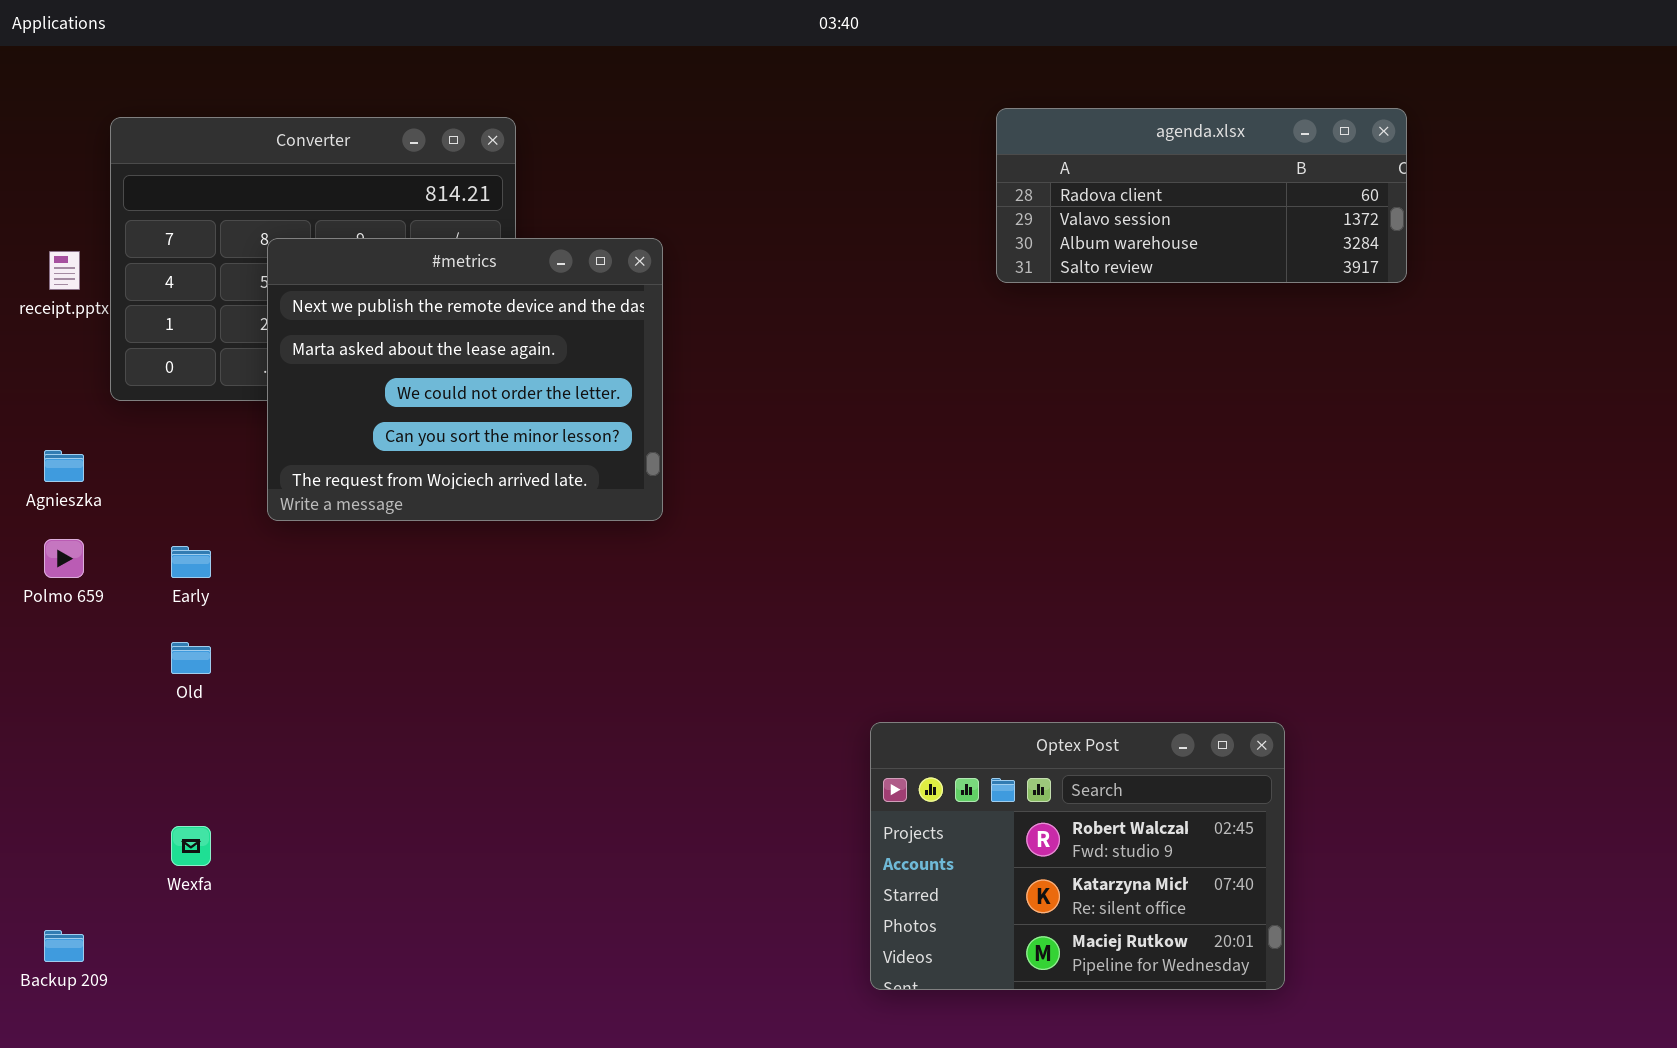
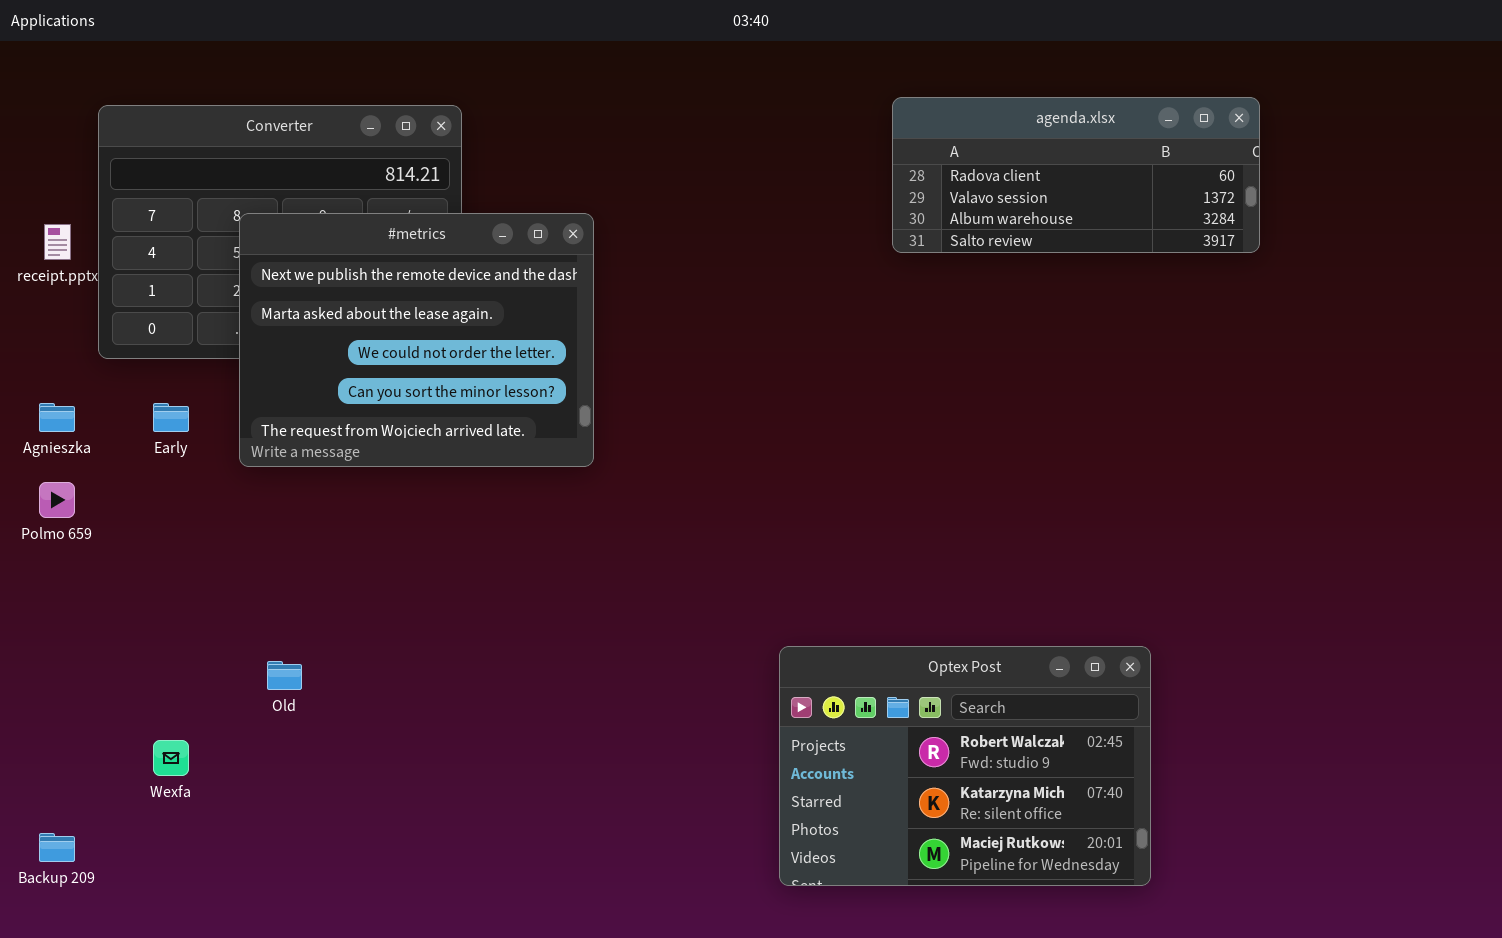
Early: [171,546,211,578] -> [153,403,189,432], moved
Old: [171,642,211,674] -> [267,661,302,690], moved

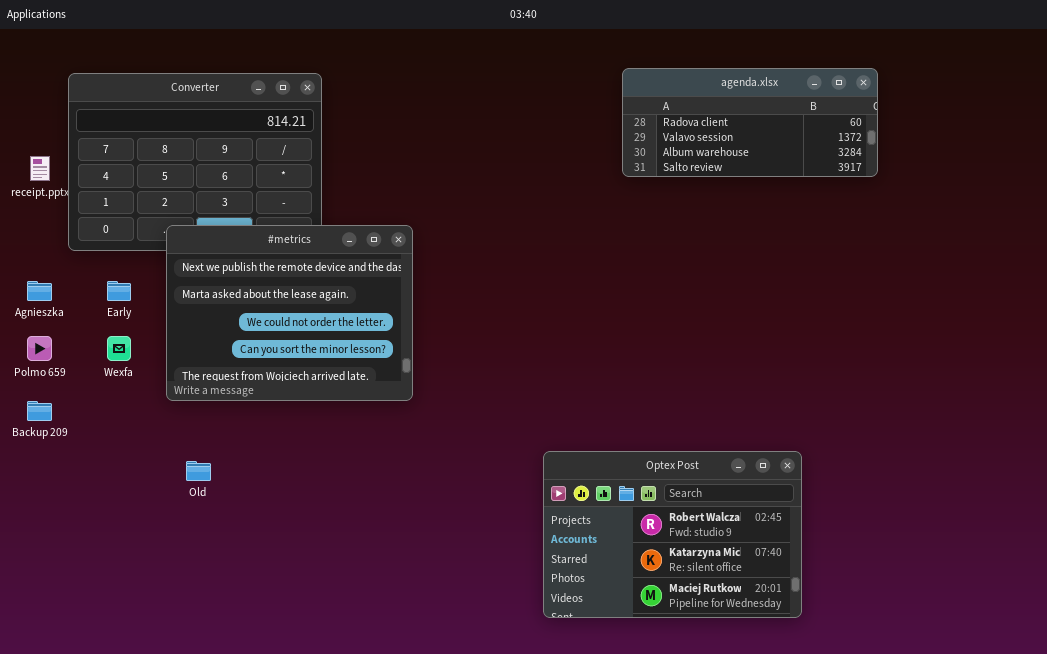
#metrics: [239,213,594,467] -> [166,225,413,401], moved
Wexfa: [153,740,189,776] -> [107,336,131,361], moved
Backup 209: [39,833,75,862] -> [27,401,52,421], moved

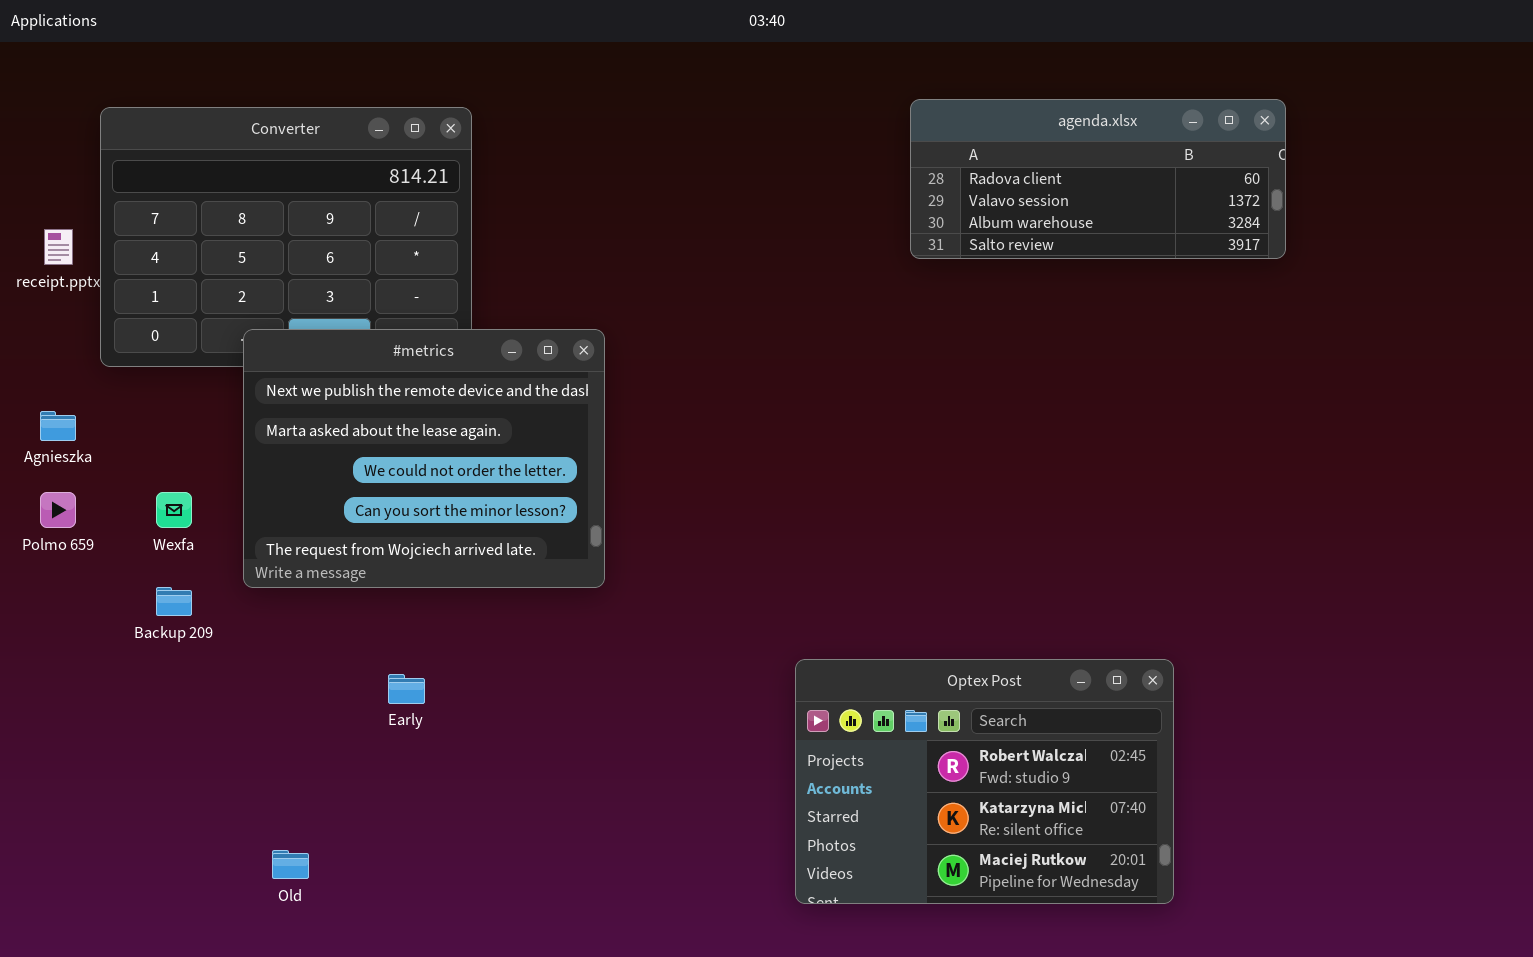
Early: [107,281,131,301] -> [388,674,425,704], moved
Backup 209: [27,401,52,421] -> [156,587,192,616], moved
Old: [186,461,211,481] -> [272,850,309,879], moved

